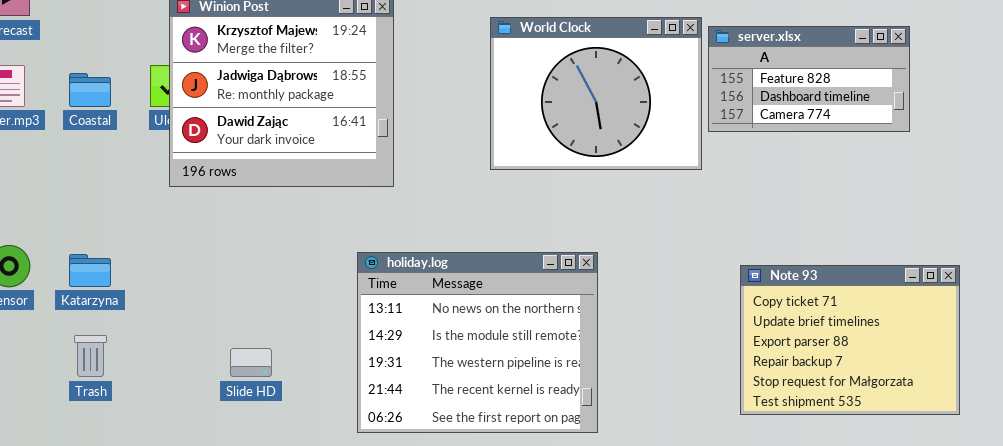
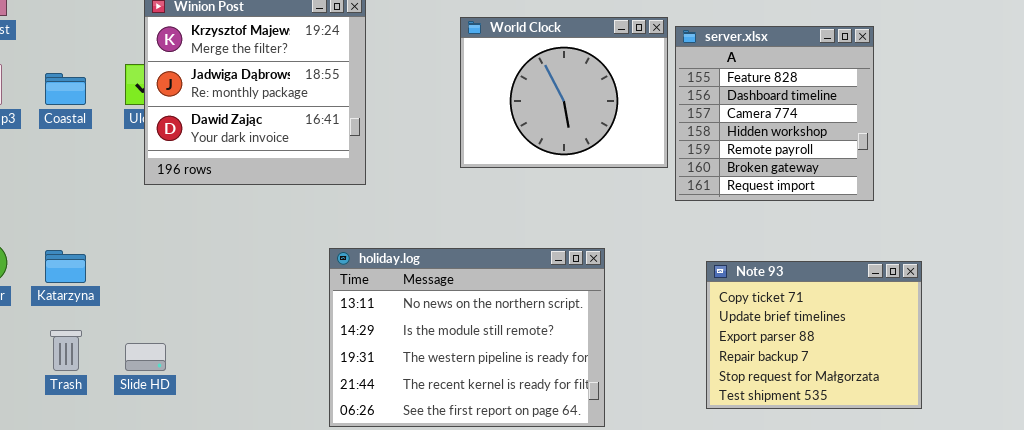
server.xlsx: [708,26,910,132] -> [675,26,874,201], resized
holiday.log: [357,252,598,433] -> [329,248,605,427], resized
Slide HD: [230,348,272,377] -> [125,343,166,371], moved

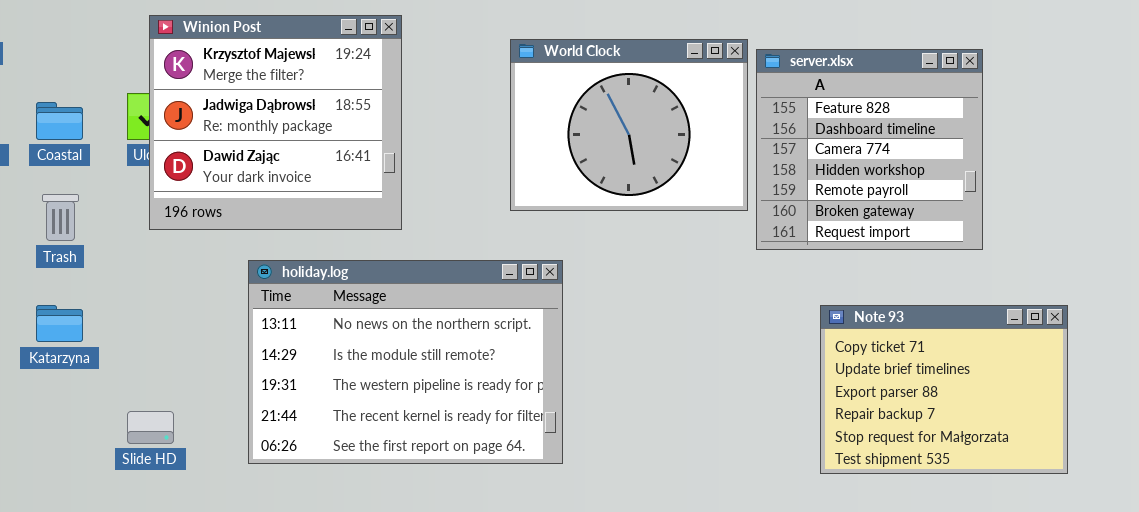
holiday.log: [329,248,605,427] -> [248,260,563,464], moved
Note 93: [706,261,922,409] -> [820,305,1068,474], moved
Trash: [50,330,82,371] -> [42,194,79,241], moved

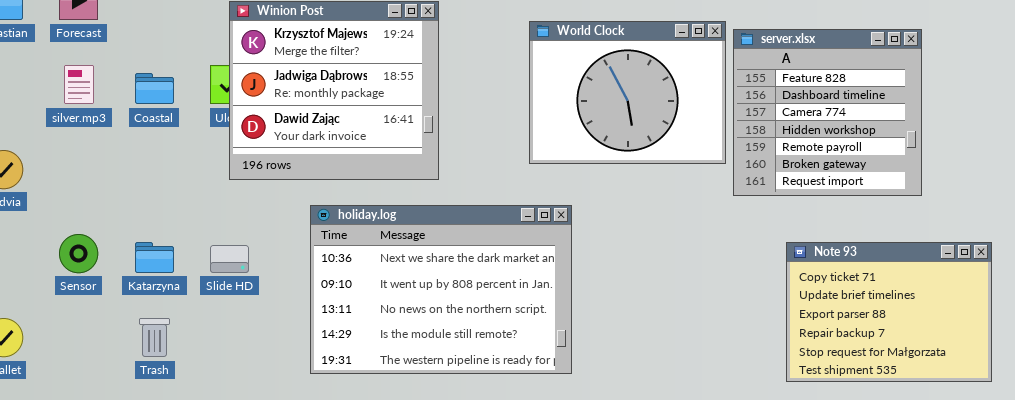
Trash: [42,194,79,241] -> [139,318,170,357], moved
holiday.log: [248,260,563,464] -> [310,205,572,374], scrolled up 2 rows
Slide HD: [127,411,174,444] -> [210,245,249,273], moved

